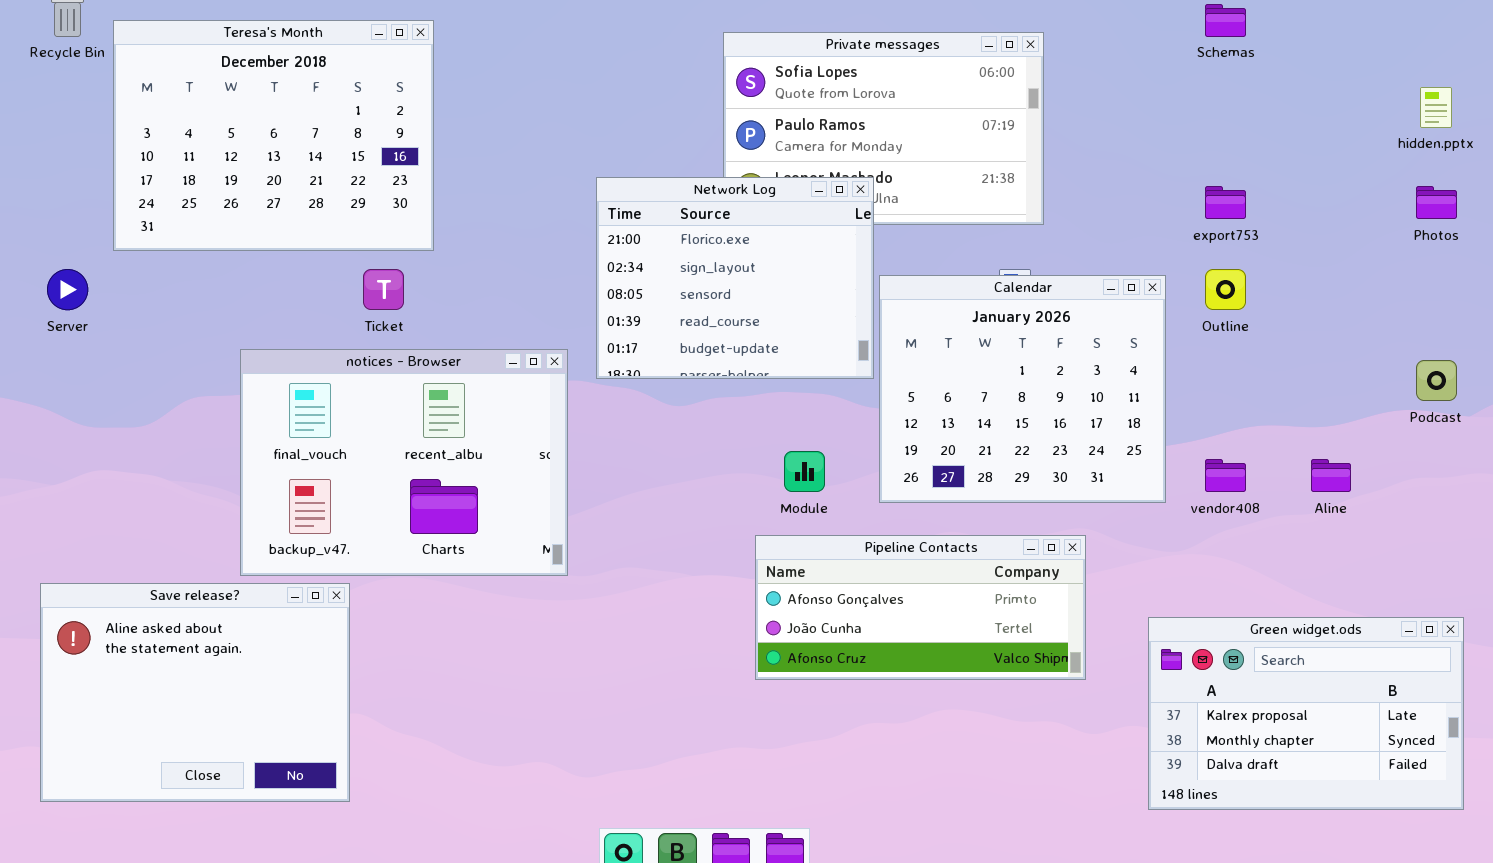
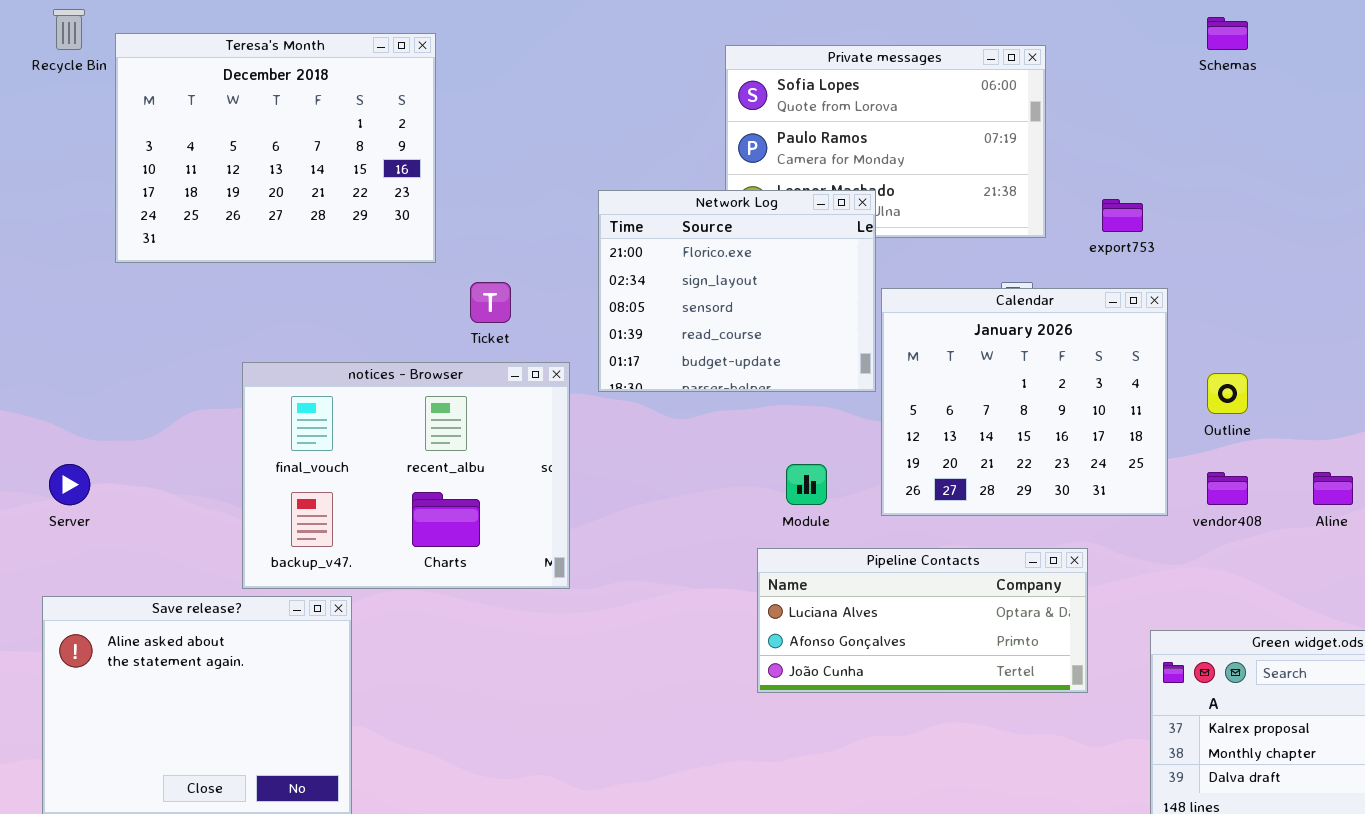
export753: [1205,186,1246,219] -> [1102,199,1143,232], moved
Server: [47,269,88,310] -> [49,464,90,505], moved
Ticket: [363,269,404,310] -> [470,282,511,323], moved
Outline: [1205,269,1246,310] -> [1207,373,1248,414], moved
Pipeline Contacts: [755,535,1086,680] -> [757,548,1088,693], scrolled up 1 row

